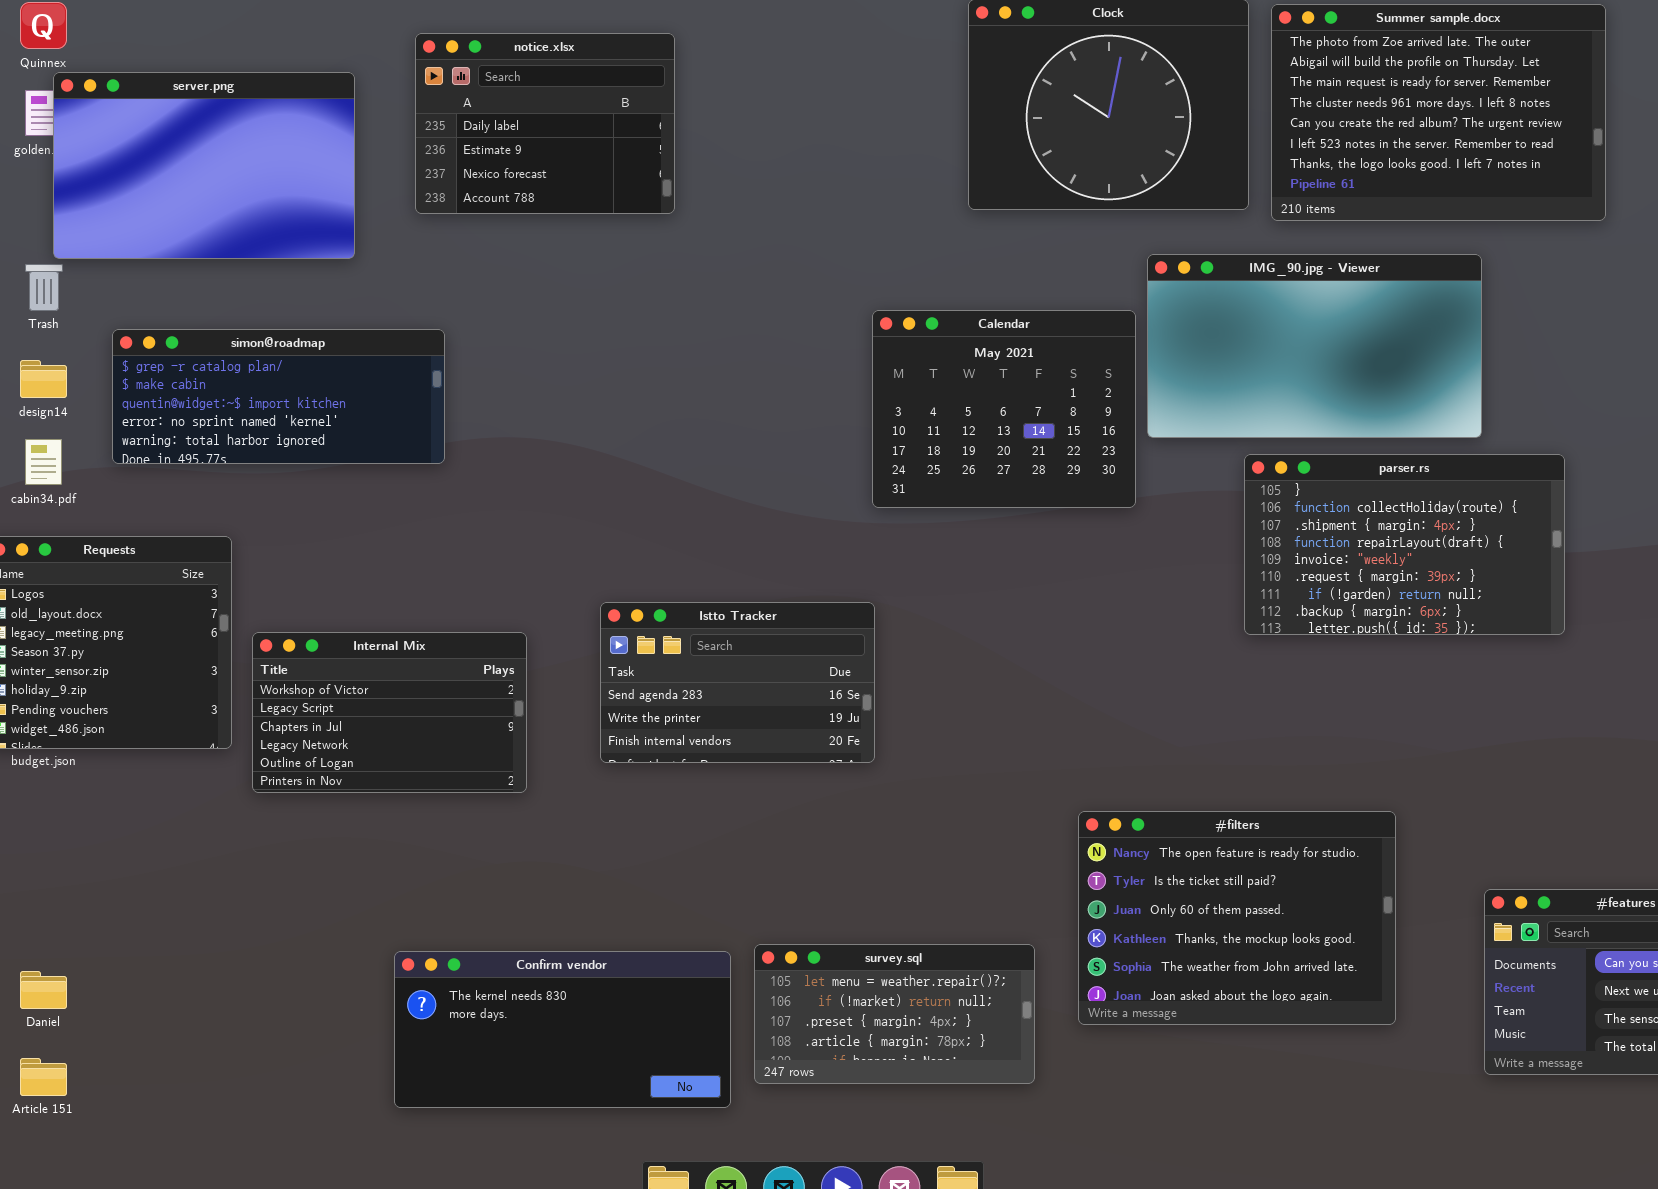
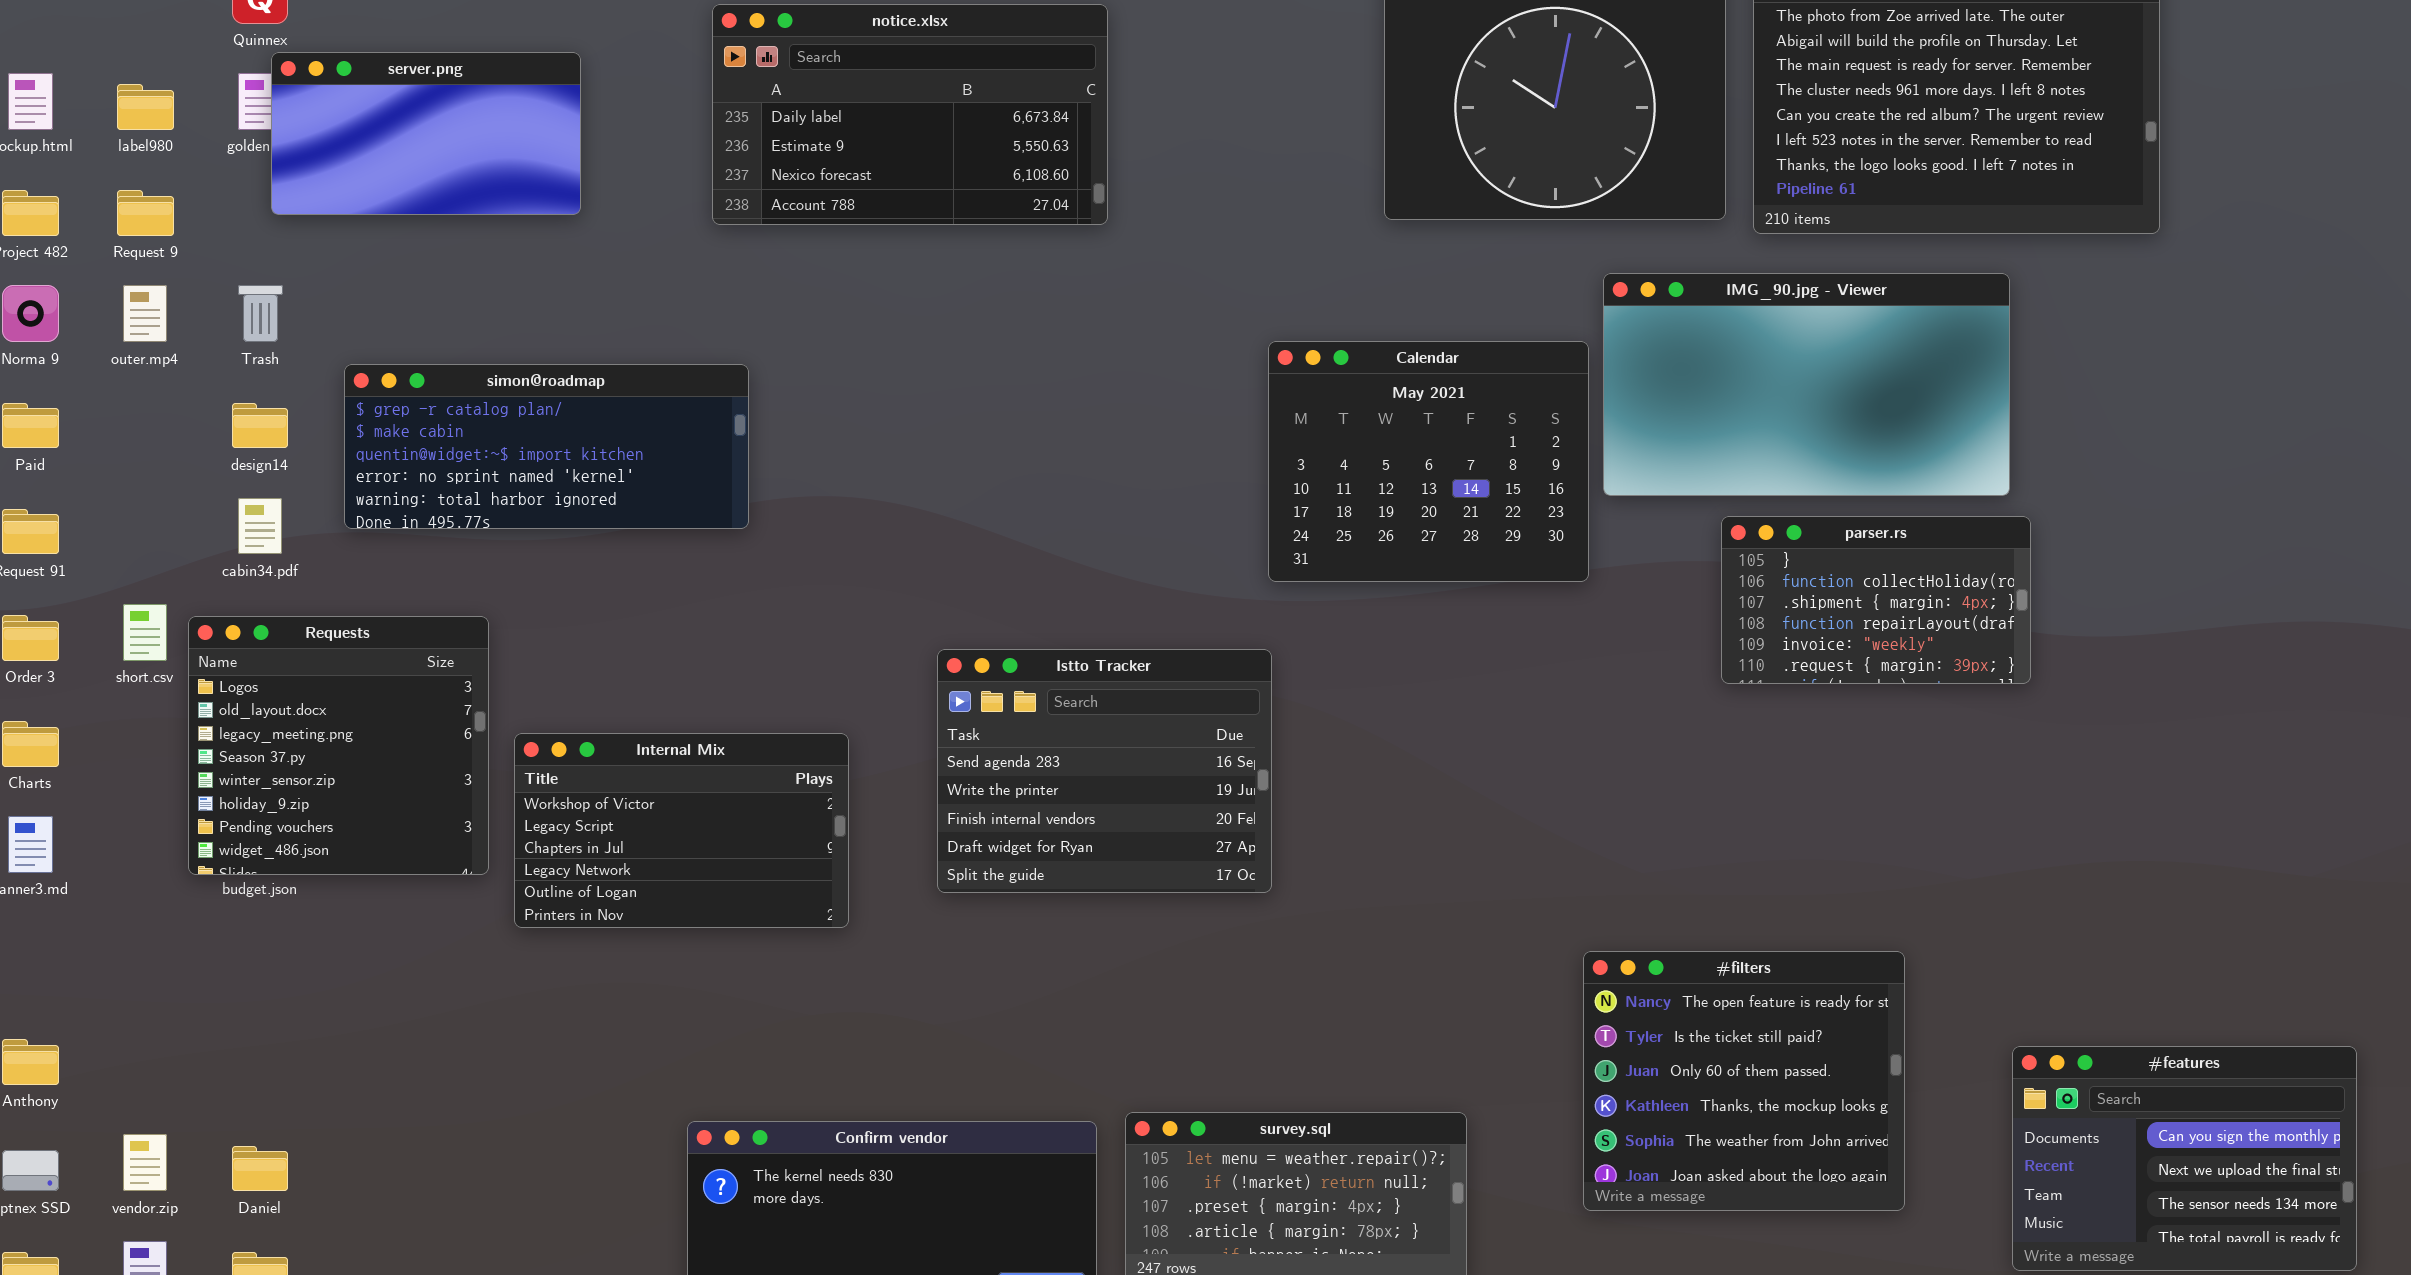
notice.xlsx: [415,33,675,214] -> [712,4,1108,225], resized
server.png: [53,72,355,259] -> [271,52,581,215], resized
parser.rs: [1244,454,1565,635] -> [1721,516,2031,684], resized
Istto Tracker: [600,602,875,763] -> [937,649,1272,893], resized
#filters: [1078,811,1396,1025] -> [1583,951,1905,1211], resized

